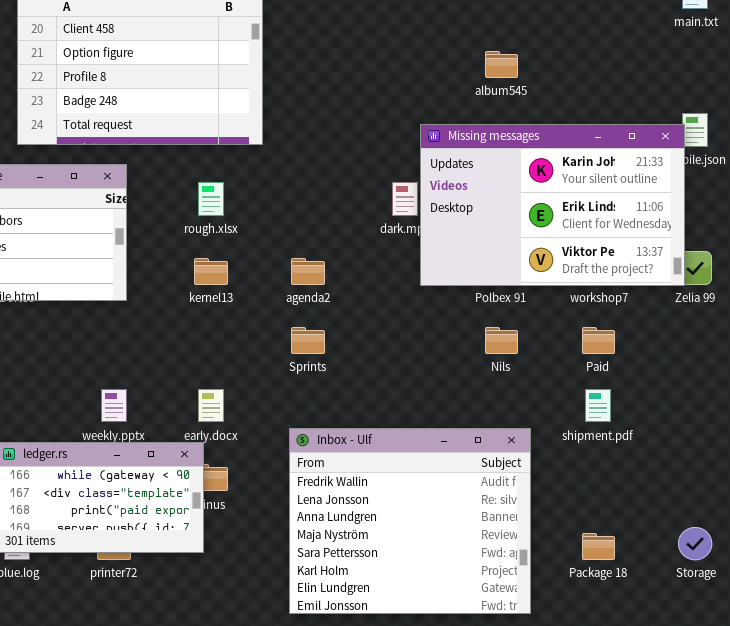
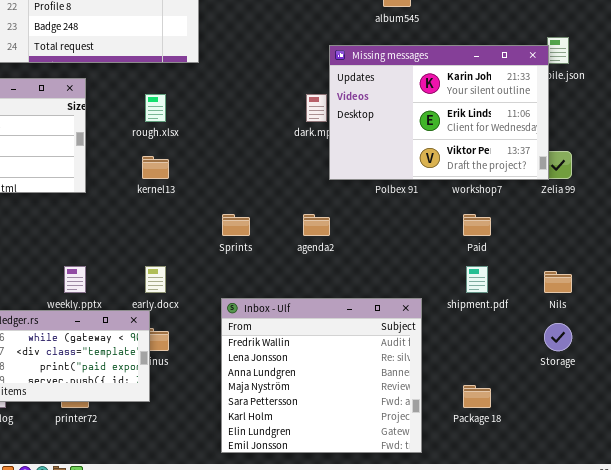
agenda2: [291,258,325,285] -> [303,214,330,236], moved
Nils: [485,327,518,354] -> [544,271,572,293], moved
Storage: [678,527,712,560] -> [544,323,572,351], moved

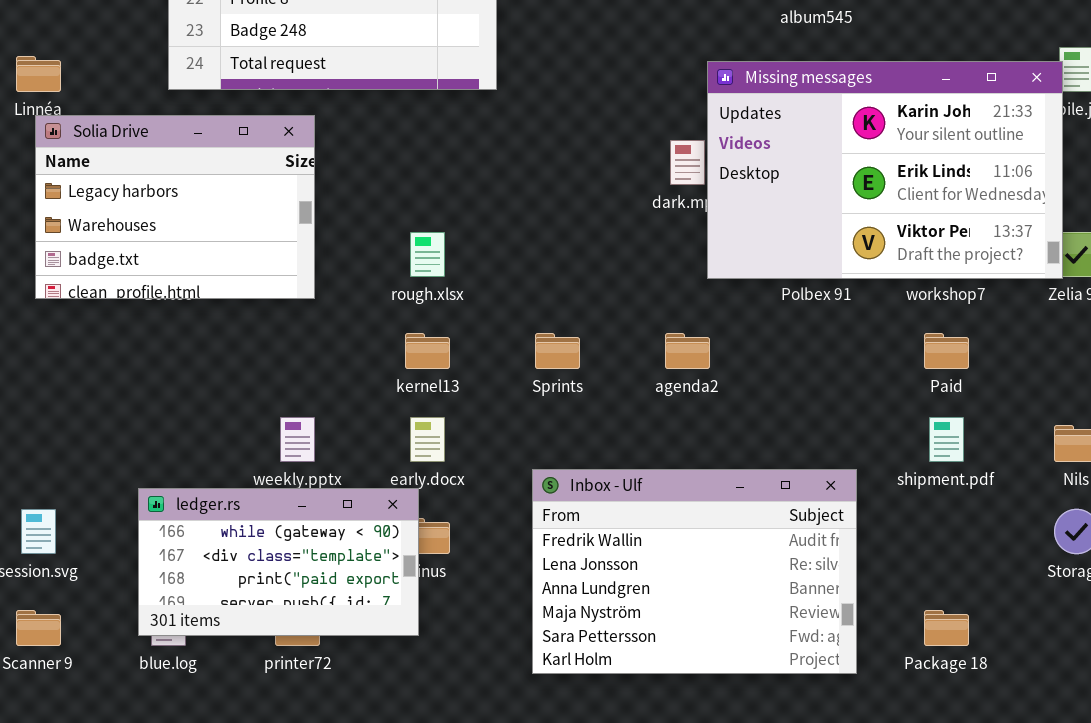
rough.xlsx: [145,94,166,122] -> [410,232,445,277], moved
kernel13: [142,156,169,179] -> [405,333,450,369], moved
Inbox - Ulf: [221,298,422,453] -> [532,469,857,674], resized

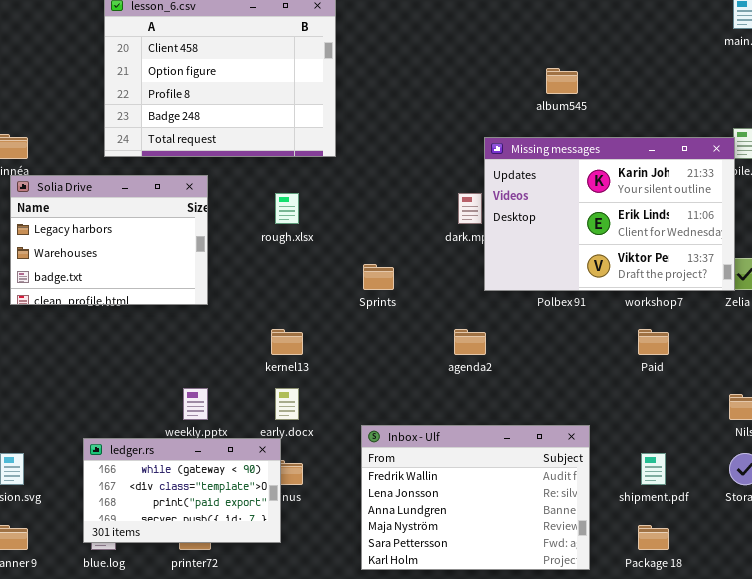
rough.xlsx: [410,232,445,277] -> [275,193,299,224], moved
Sprints: [535,333,580,369] -> [363,264,394,290], moved
shipment.pdf: [929,417,964,462] -> [641,453,666,485], moved

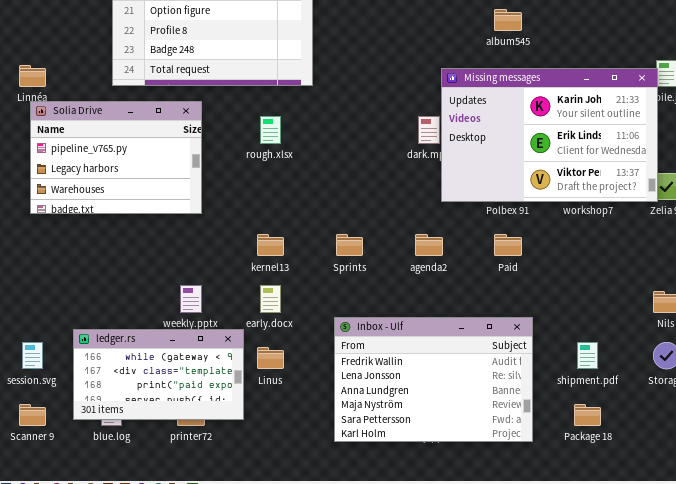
Solia Drive: [10,175,208,305] -> [30,101,202,214], scrolled up 1 row
Sprints: [363,264,394,290] -> [336,234,363,256], moved
Paid: [638,329,669,355] -> [494,234,522,256], moved
ledger.rs: [83,438,281,543] -> [73,329,244,420], moved

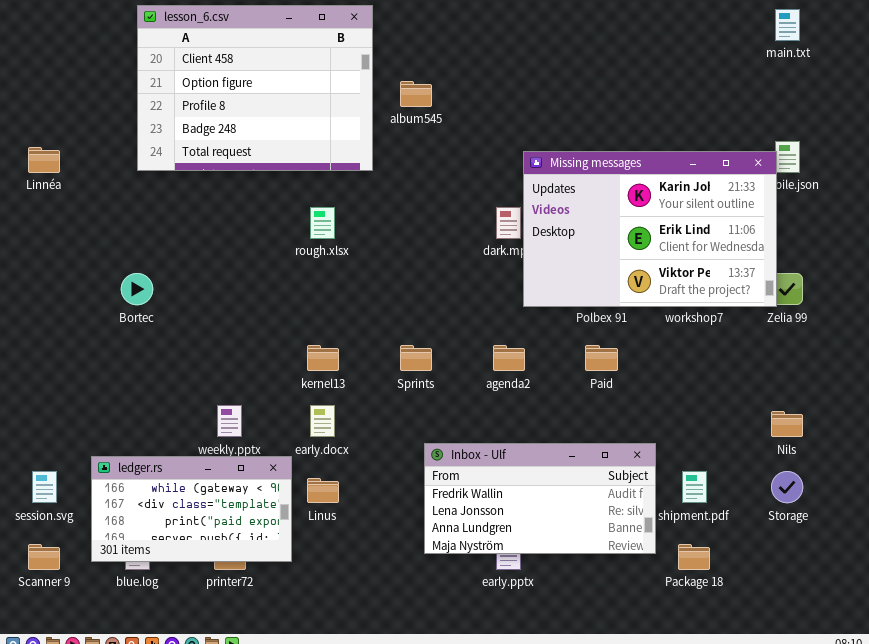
album545: [494,9,522,31] -> [400,81,432,107], moved
Solia Drive: [30,101,202,214] -> none, closed
Inbox - Ulf: [334,317,533,442] -> [424,443,656,554], moved, resized

